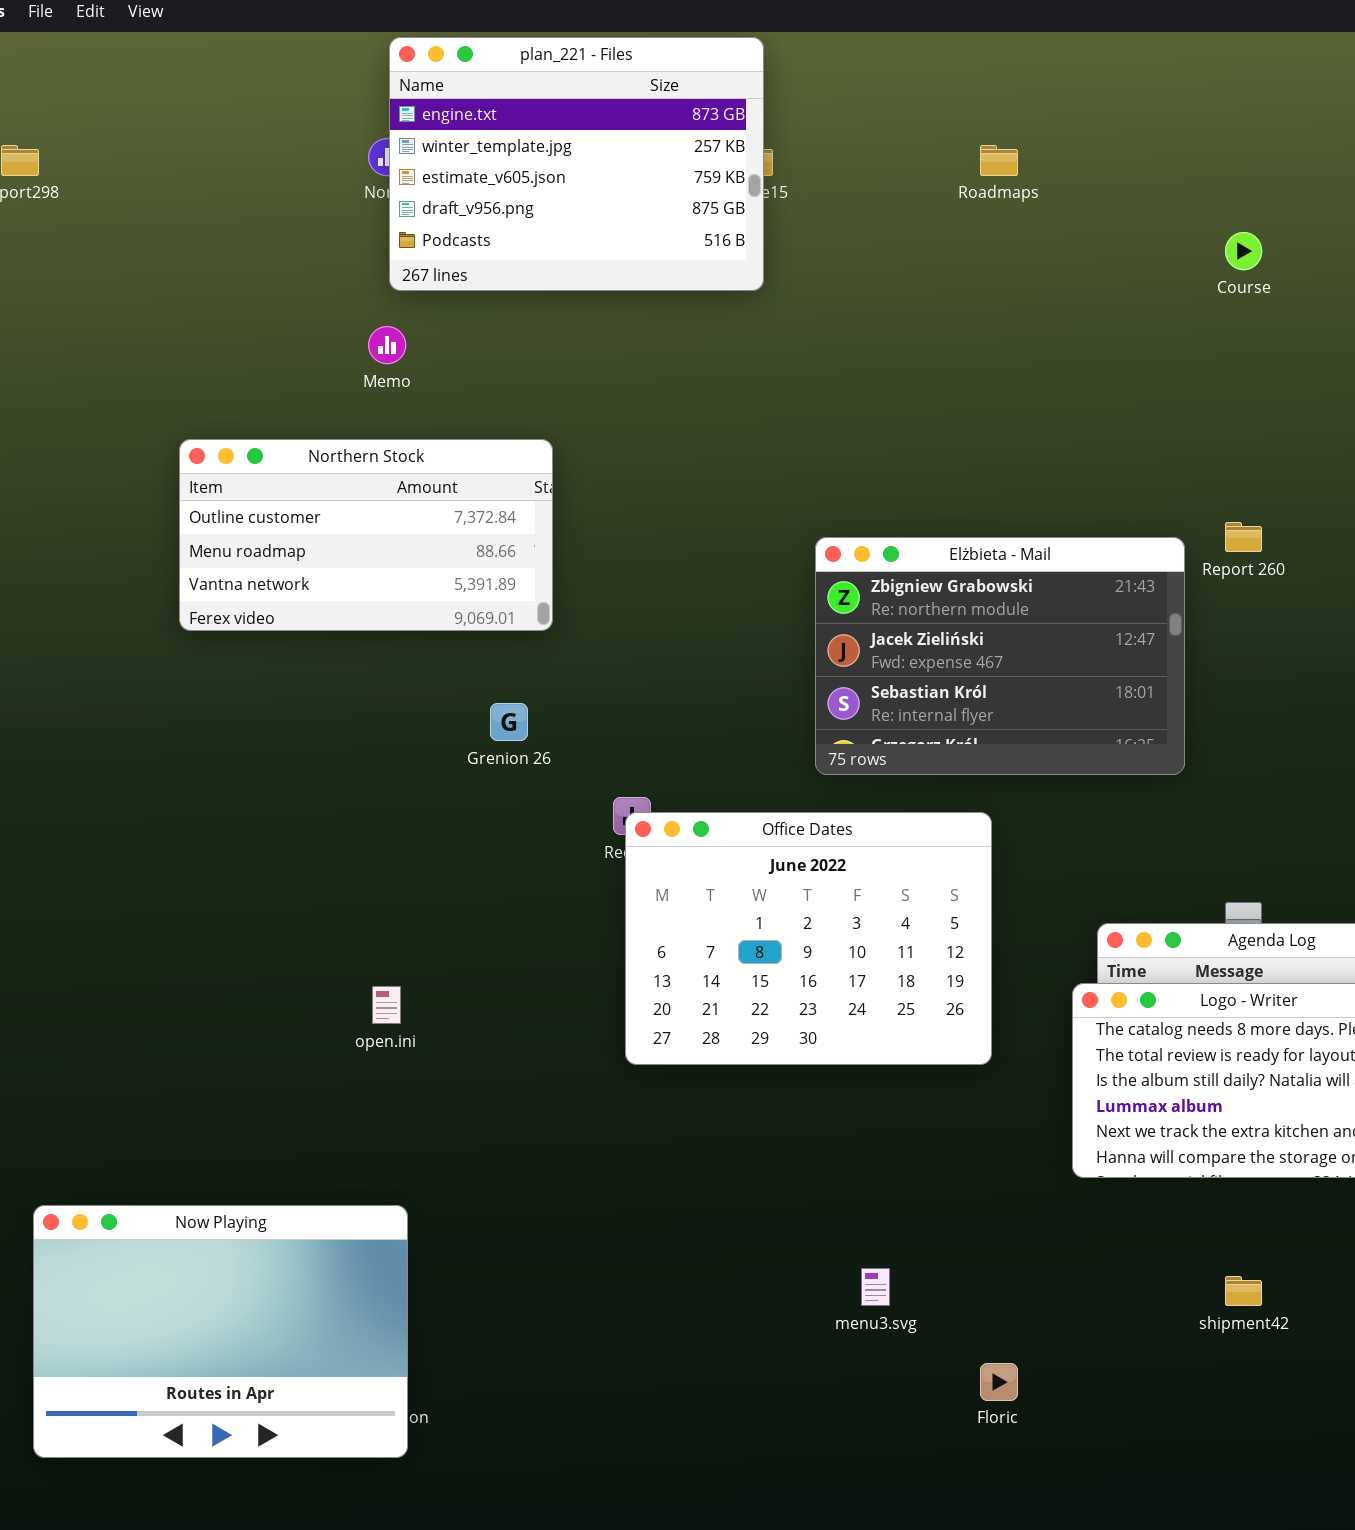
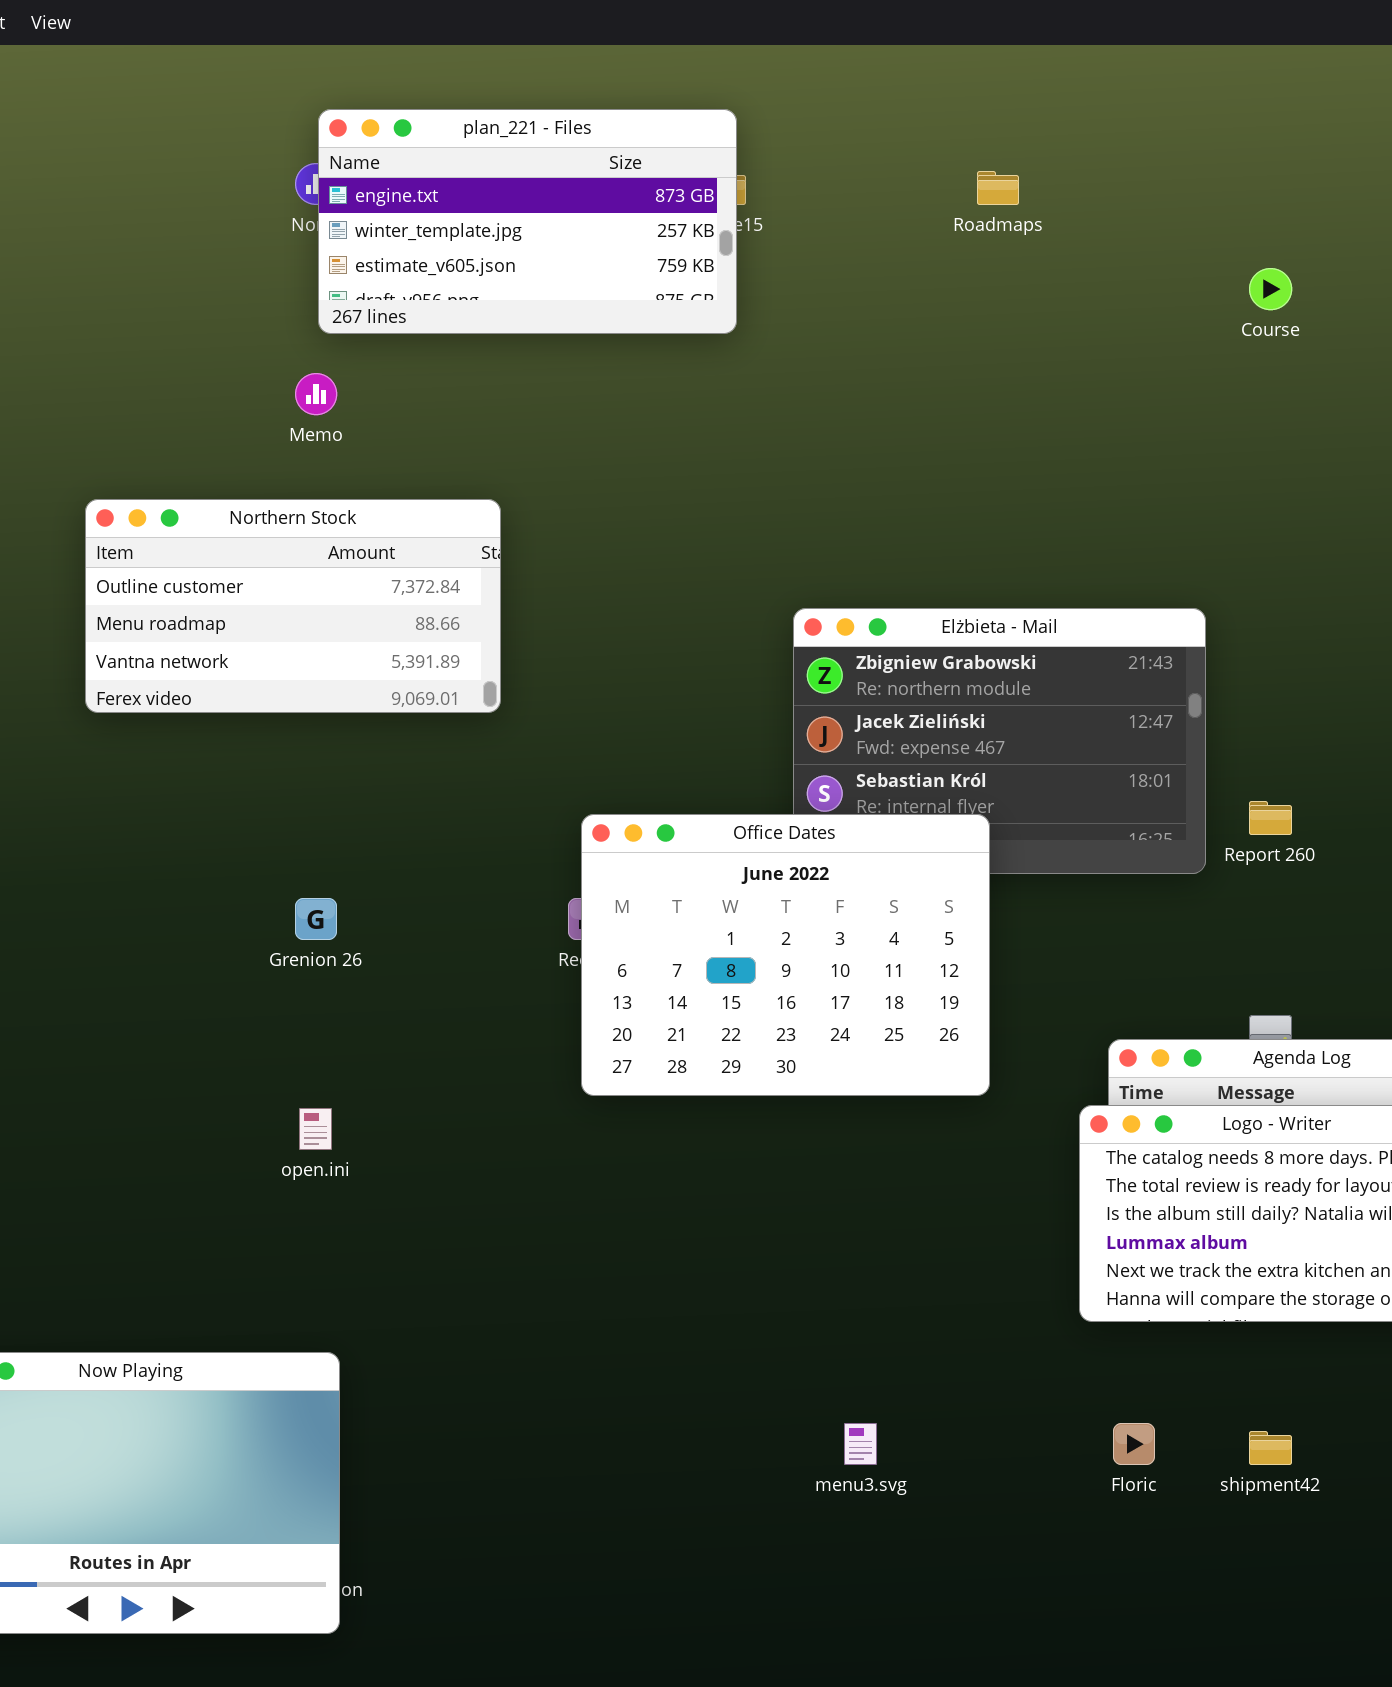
plan_221 - Files: [389,37,764,291] -> [318,109,737,334], resized
Report 260: [1225,522,1262,552] -> [1249,801,1292,835], moved
Grenion 26: [490,703,528,741] -> [295,898,337,940], moved
Office Dates: [625,812,992,1065] -> [581,814,990,1096], moved
Floric: [980,1363,1018,1401] -> [1113,1423,1155,1465], moved

